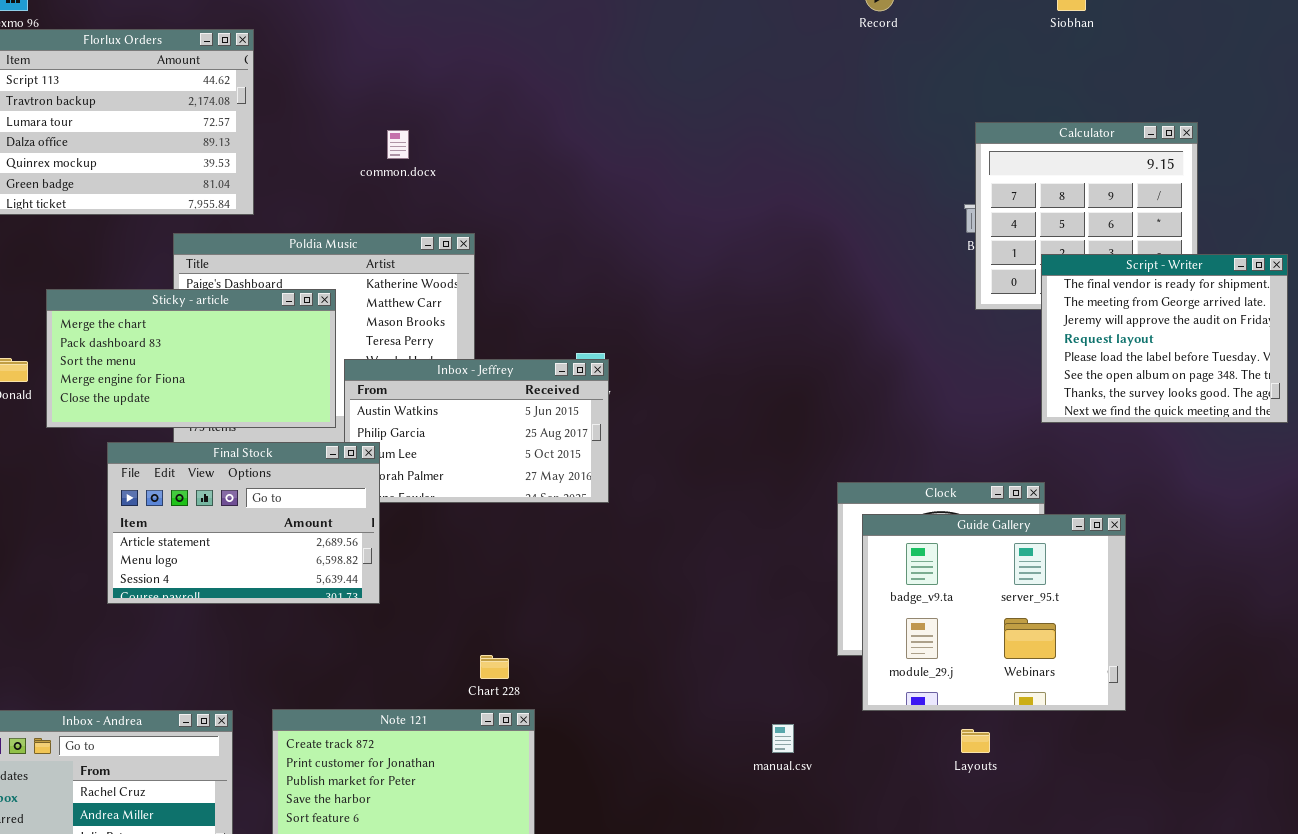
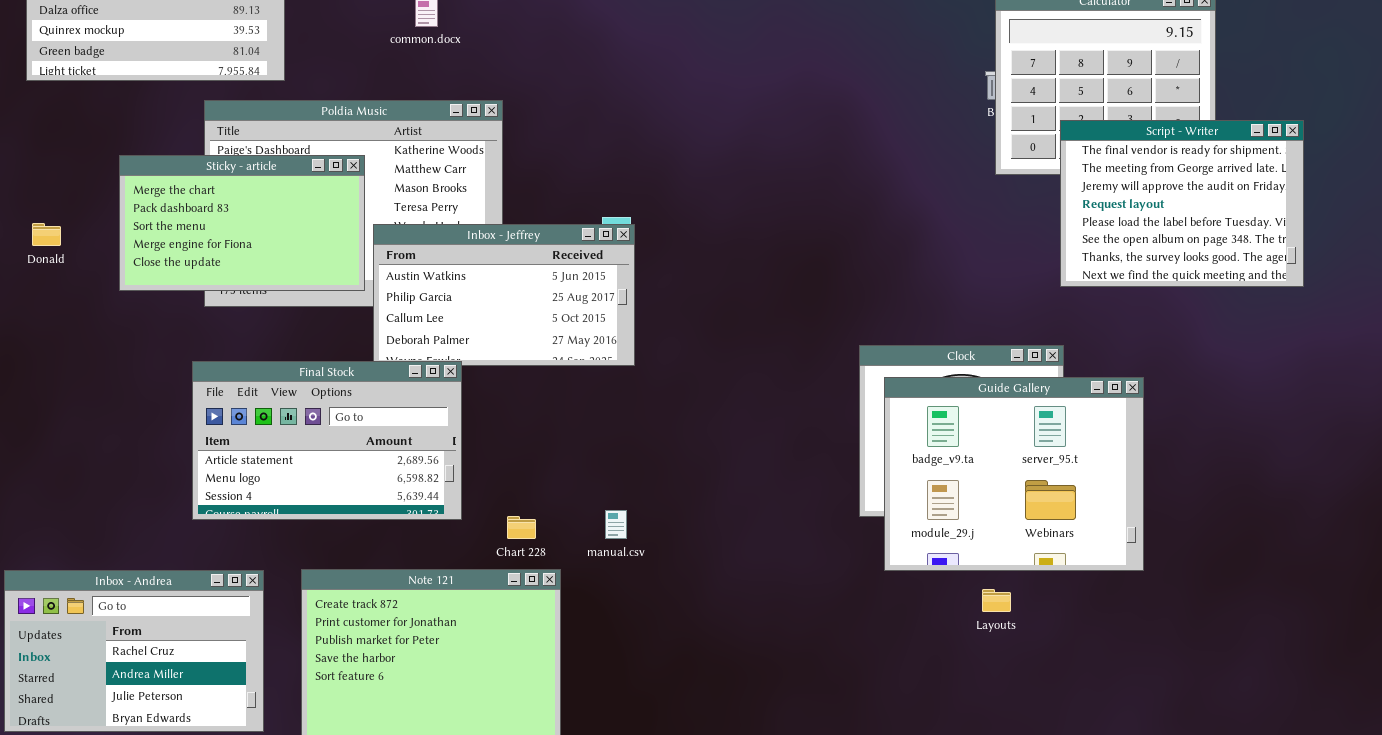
Sticky - article: [46,289,336,428] -> [119,155,365,291], resized
Final Stock: [107,442,380,604] -> [192,361,462,520], moved
manual.csv: [772,724,794,753] -> [605,510,627,539], moved

